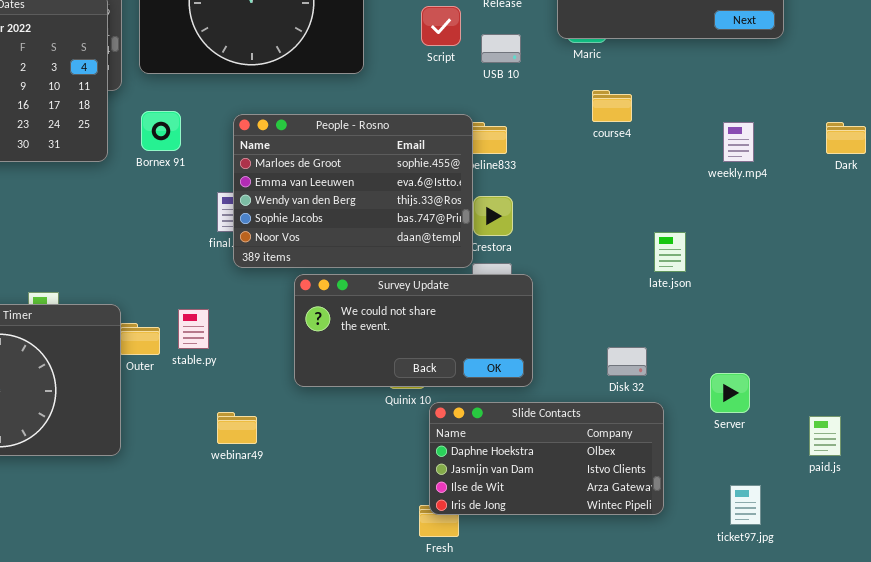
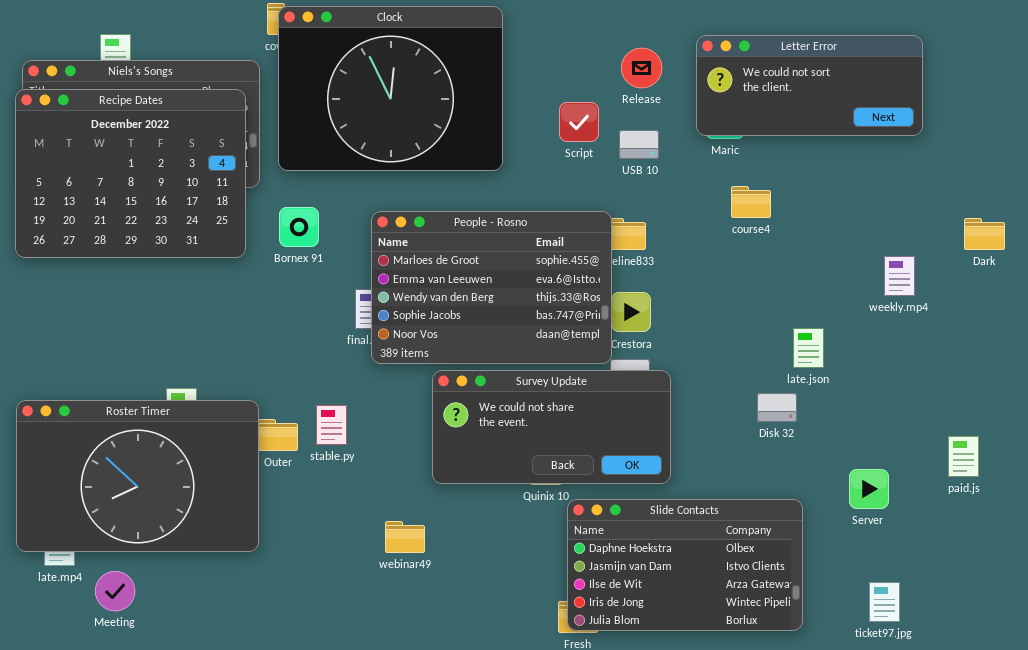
weekly.mp4: [723,122,754,162] -> [884,256,915,296], moved
Disk 32: [607,347,647,376] -> [757,393,797,422], moved
Slide Contacts: [429,402,664,515] -> [567,499,803,631], resized
webinar49: [217,412,257,444] -> [385,521,425,553], moved
paid.js: [809,416,841,456] -> [948,436,979,477], moved

